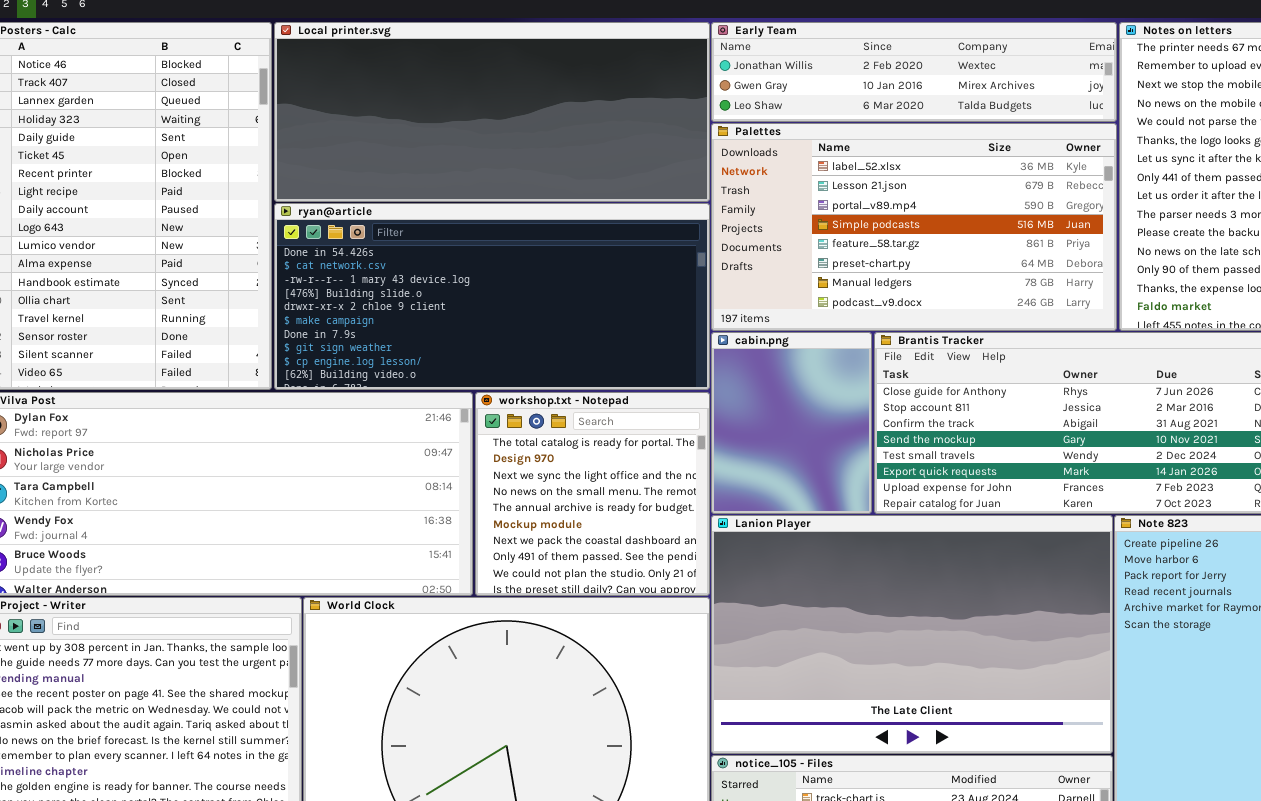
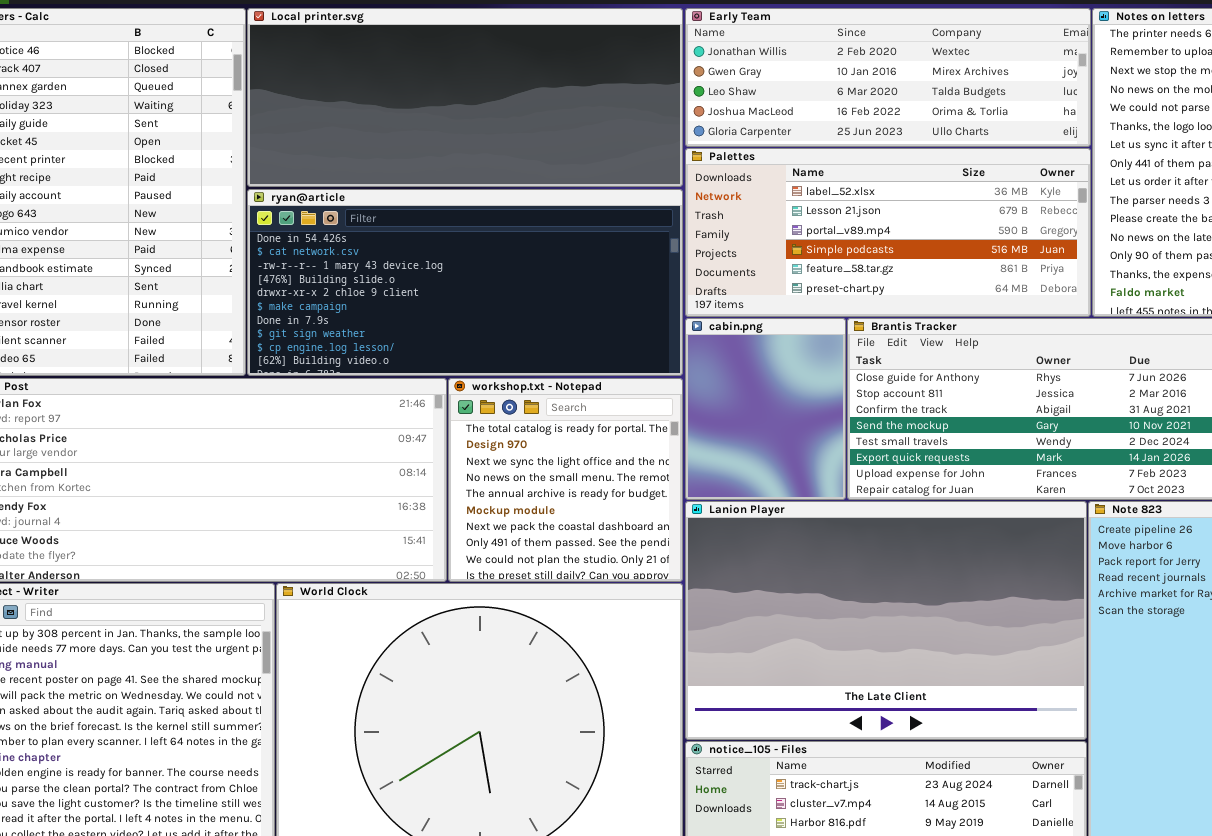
Early Team: [711,22,1117,122] -> [685,8,1091,147], resized
Palettes: [711,123,1117,331] -> [685,148,1091,317], resized

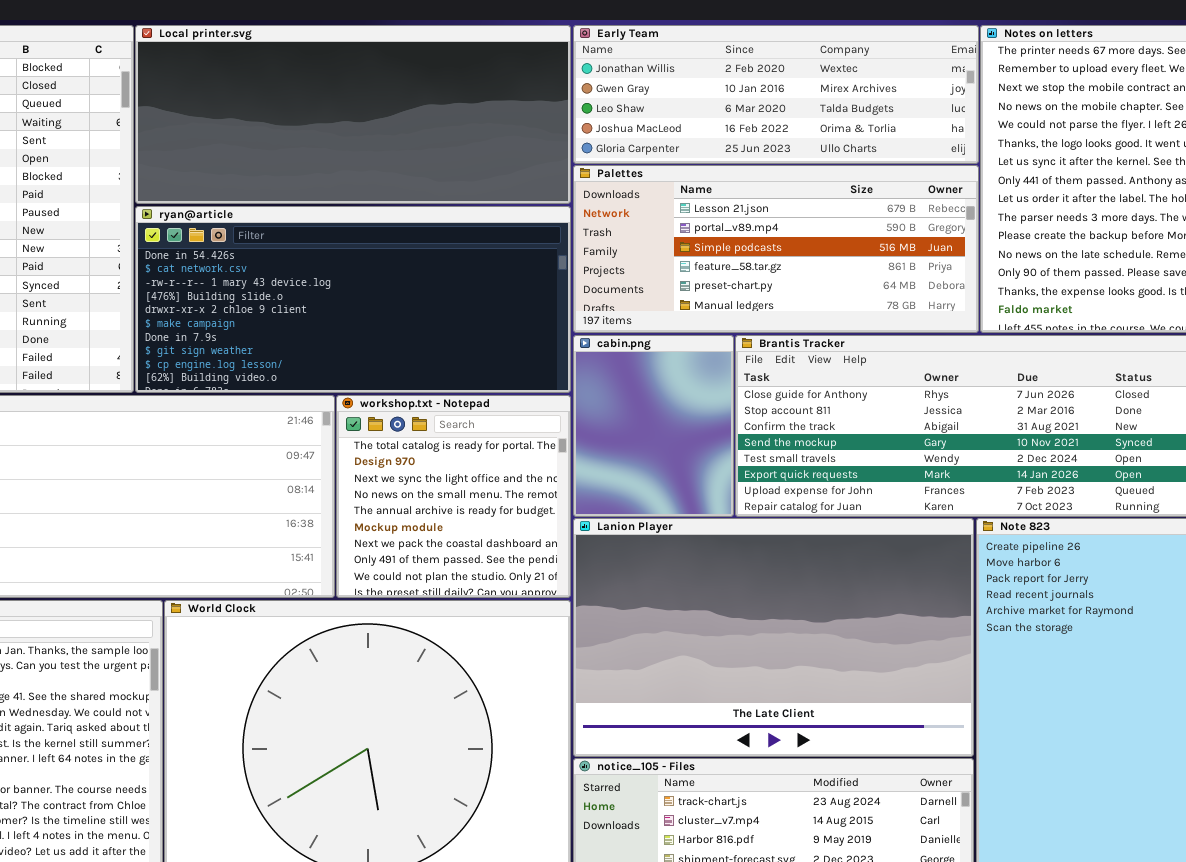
Palettes: [685,148,1091,317] -> [573,165,979,333], scrolled down 1 row

